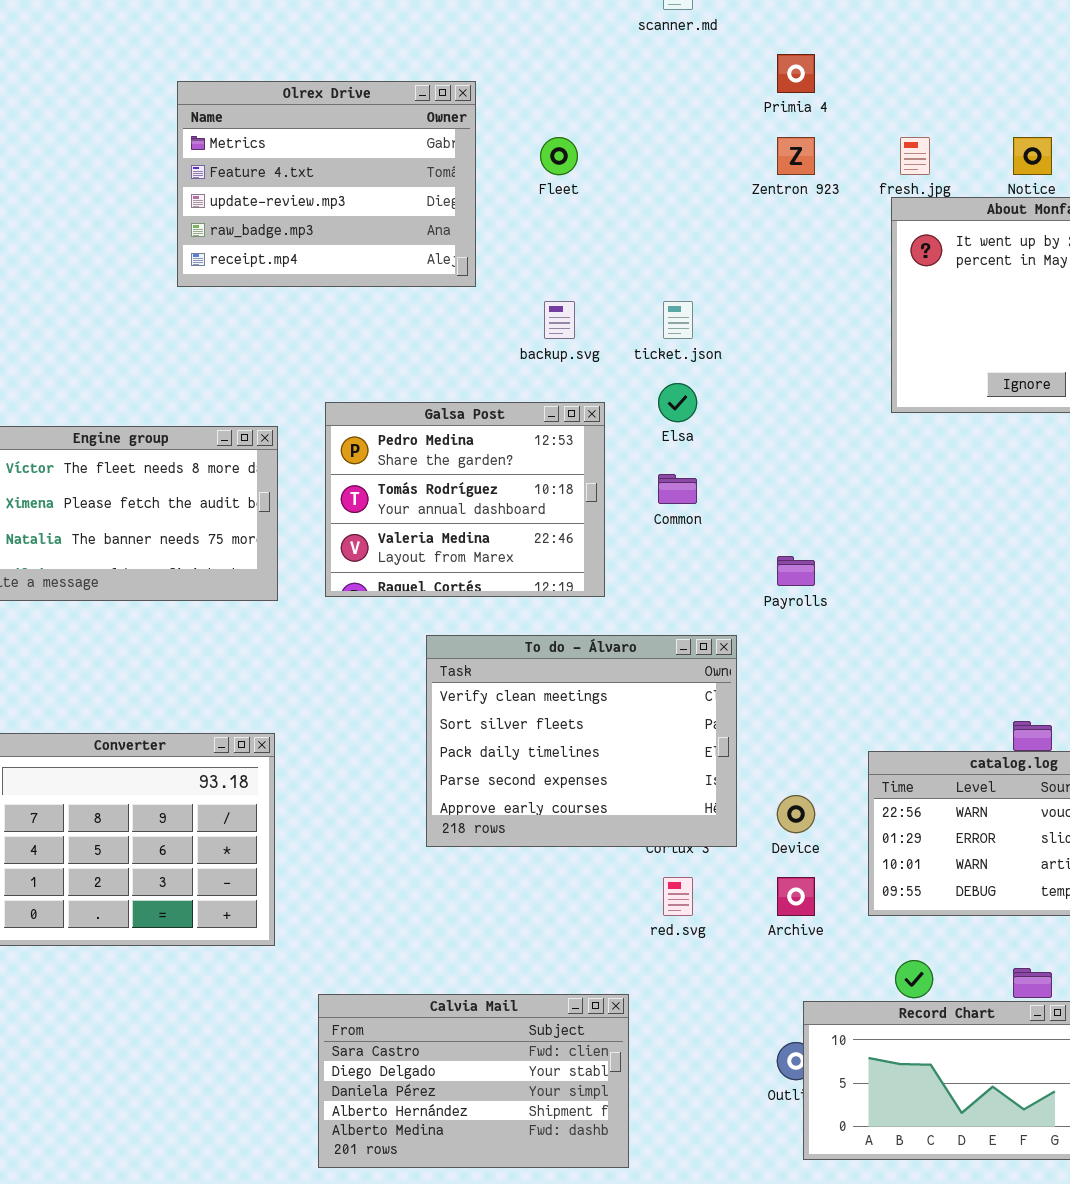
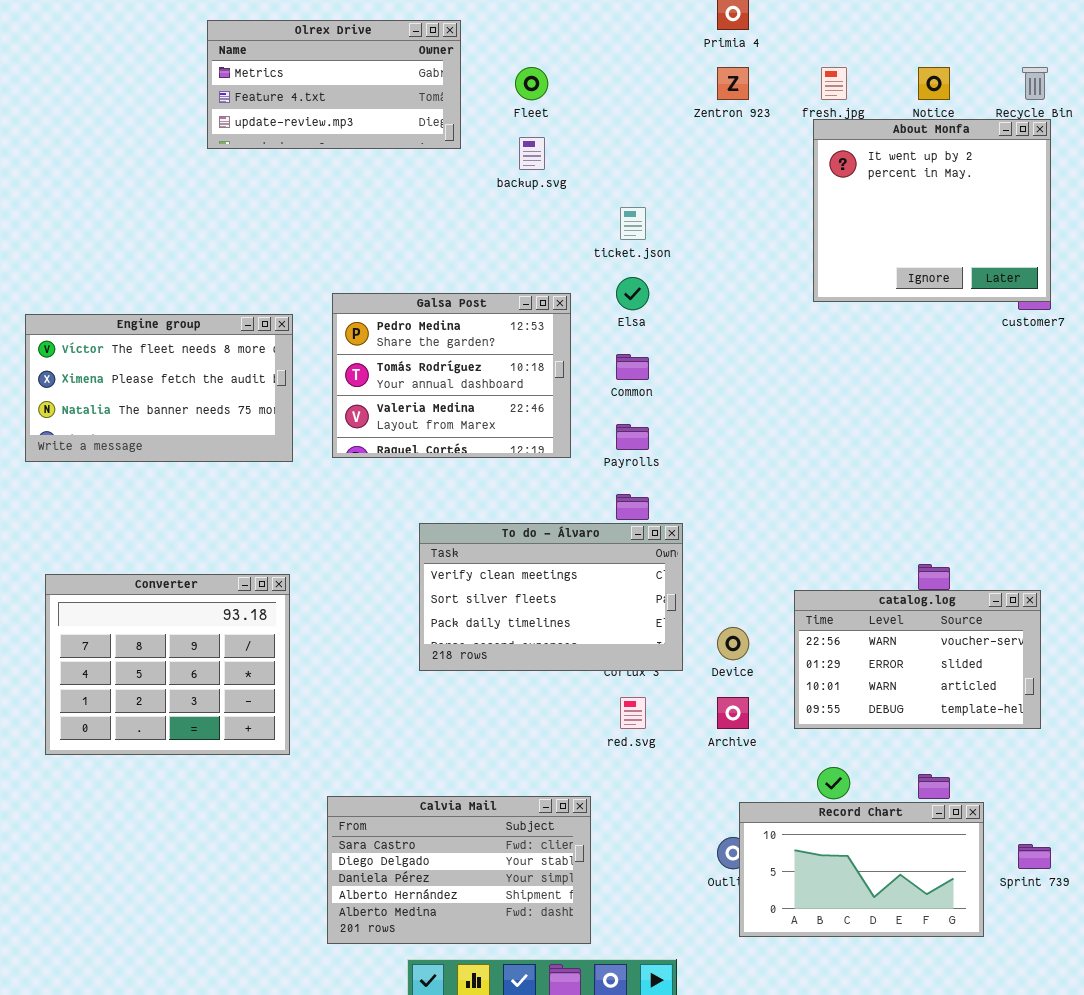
Olrex Drive: [177,81,476,287] -> [207,20,461,149], resized
backup.svg: [544,301,575,339] -> [519,137,545,170], moved
Payrolls: [777,556,815,586] -> [616,424,649,450], moved
To do - Álvaro: [426,635,737,847] -> [419,523,683,671], resized

